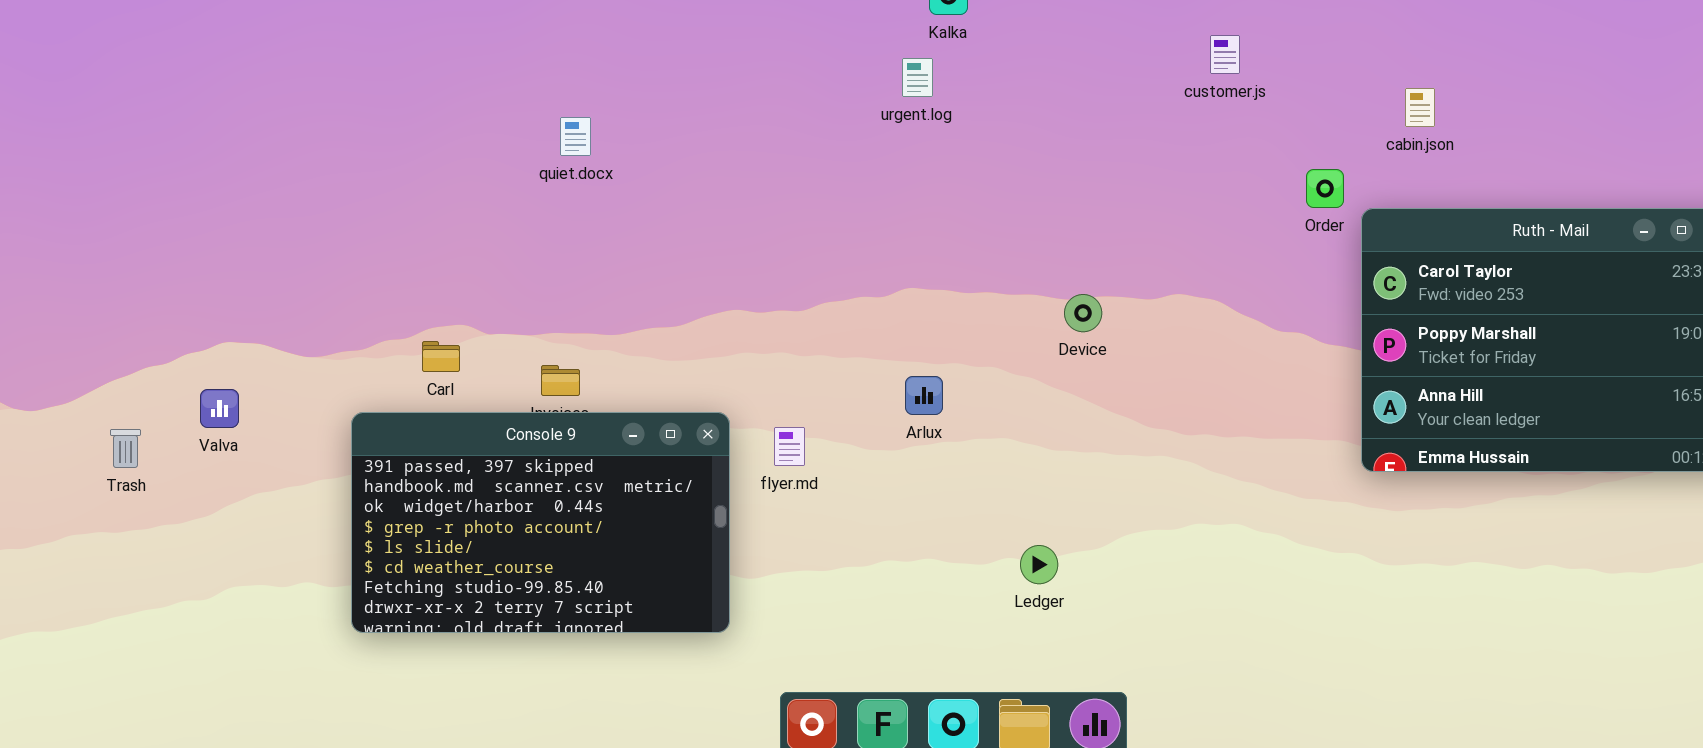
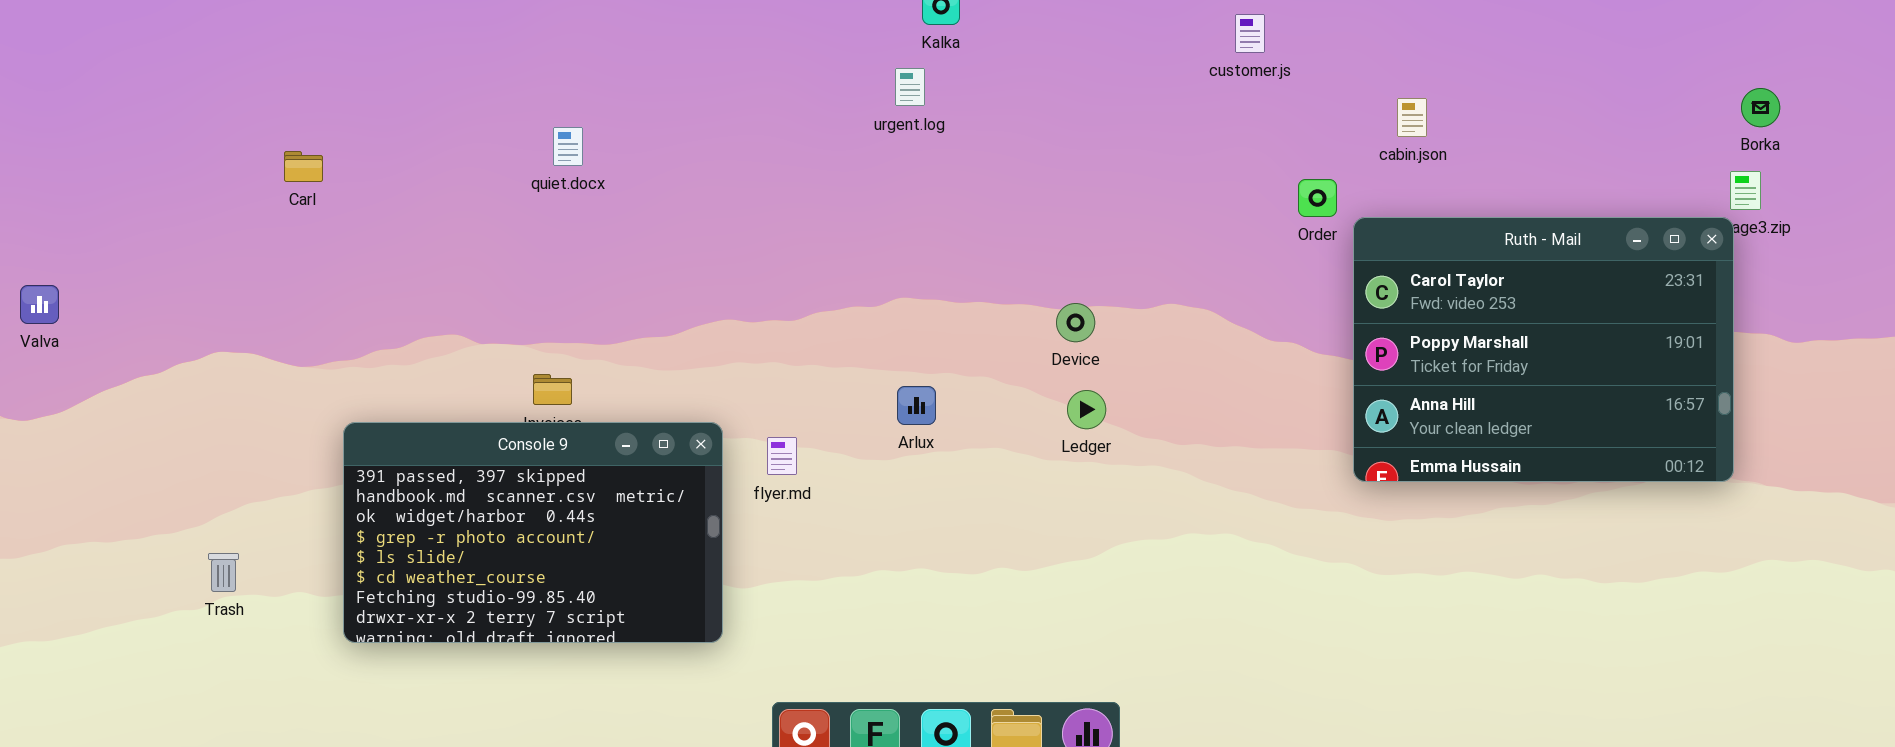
customer.js: [1210,35,1240,74] -> [1235,14,1265,53], moved
Carl: [422,341,460,372] -> [284,151,323,182], moved
Valva: [200,389,239,428] -> [20,285,59,324], moved
Trash: [110,429,141,468] -> [208,553,239,592], moved
Ledger: [1020,545,1058,584] -> [1067,390,1106,429], moved

